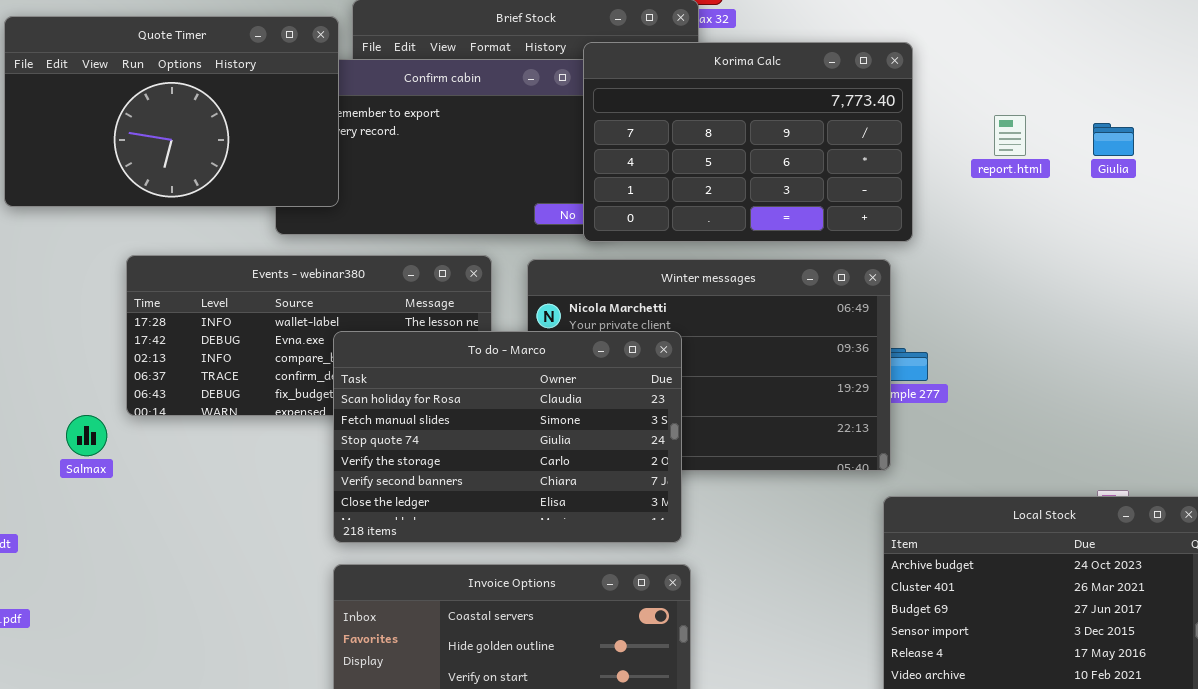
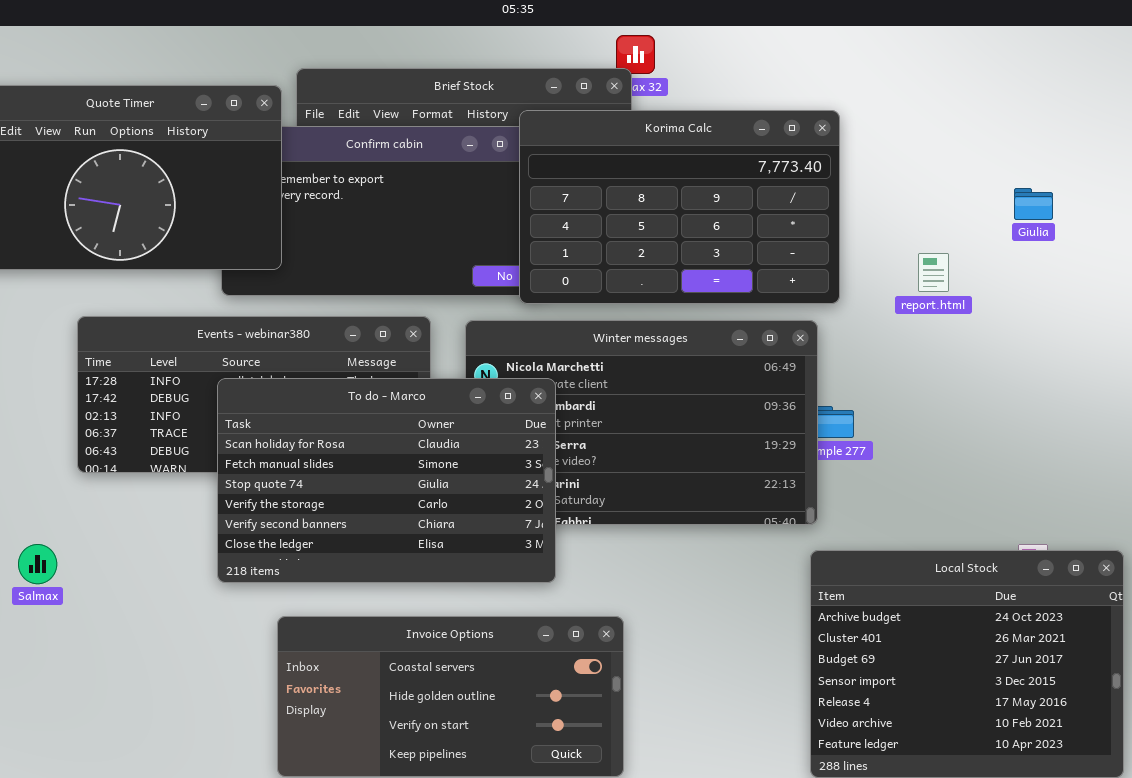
report.html: [994,115,1026,156] -> [918,253,949,292], moved
To do - Marco: [333,331,682,543] -> [217,378,556,583], moved
Salmax: [66,415,107,456] -> [18,544,57,584], moved

